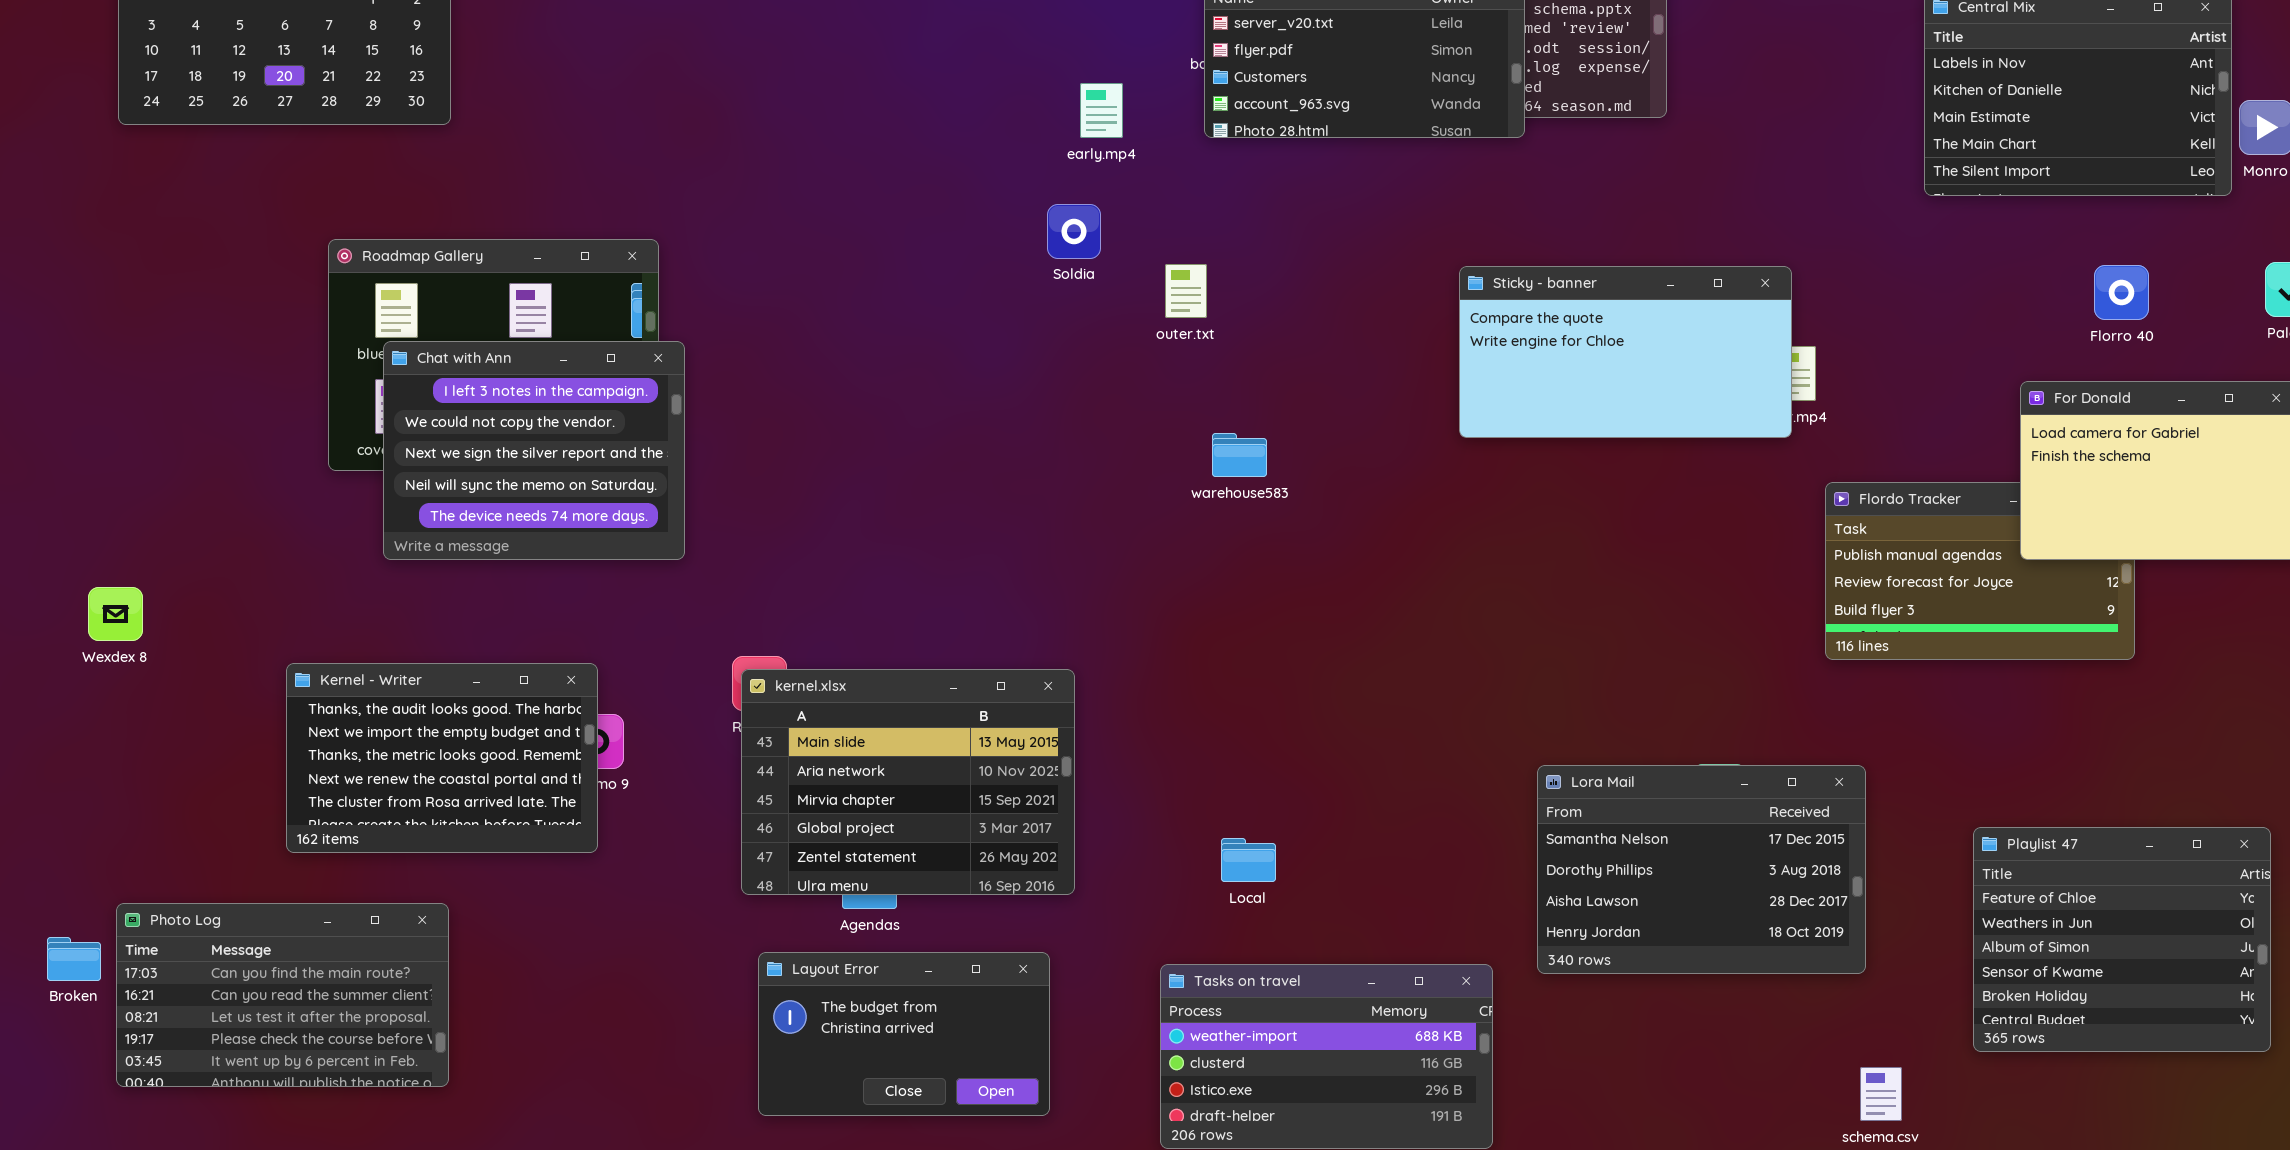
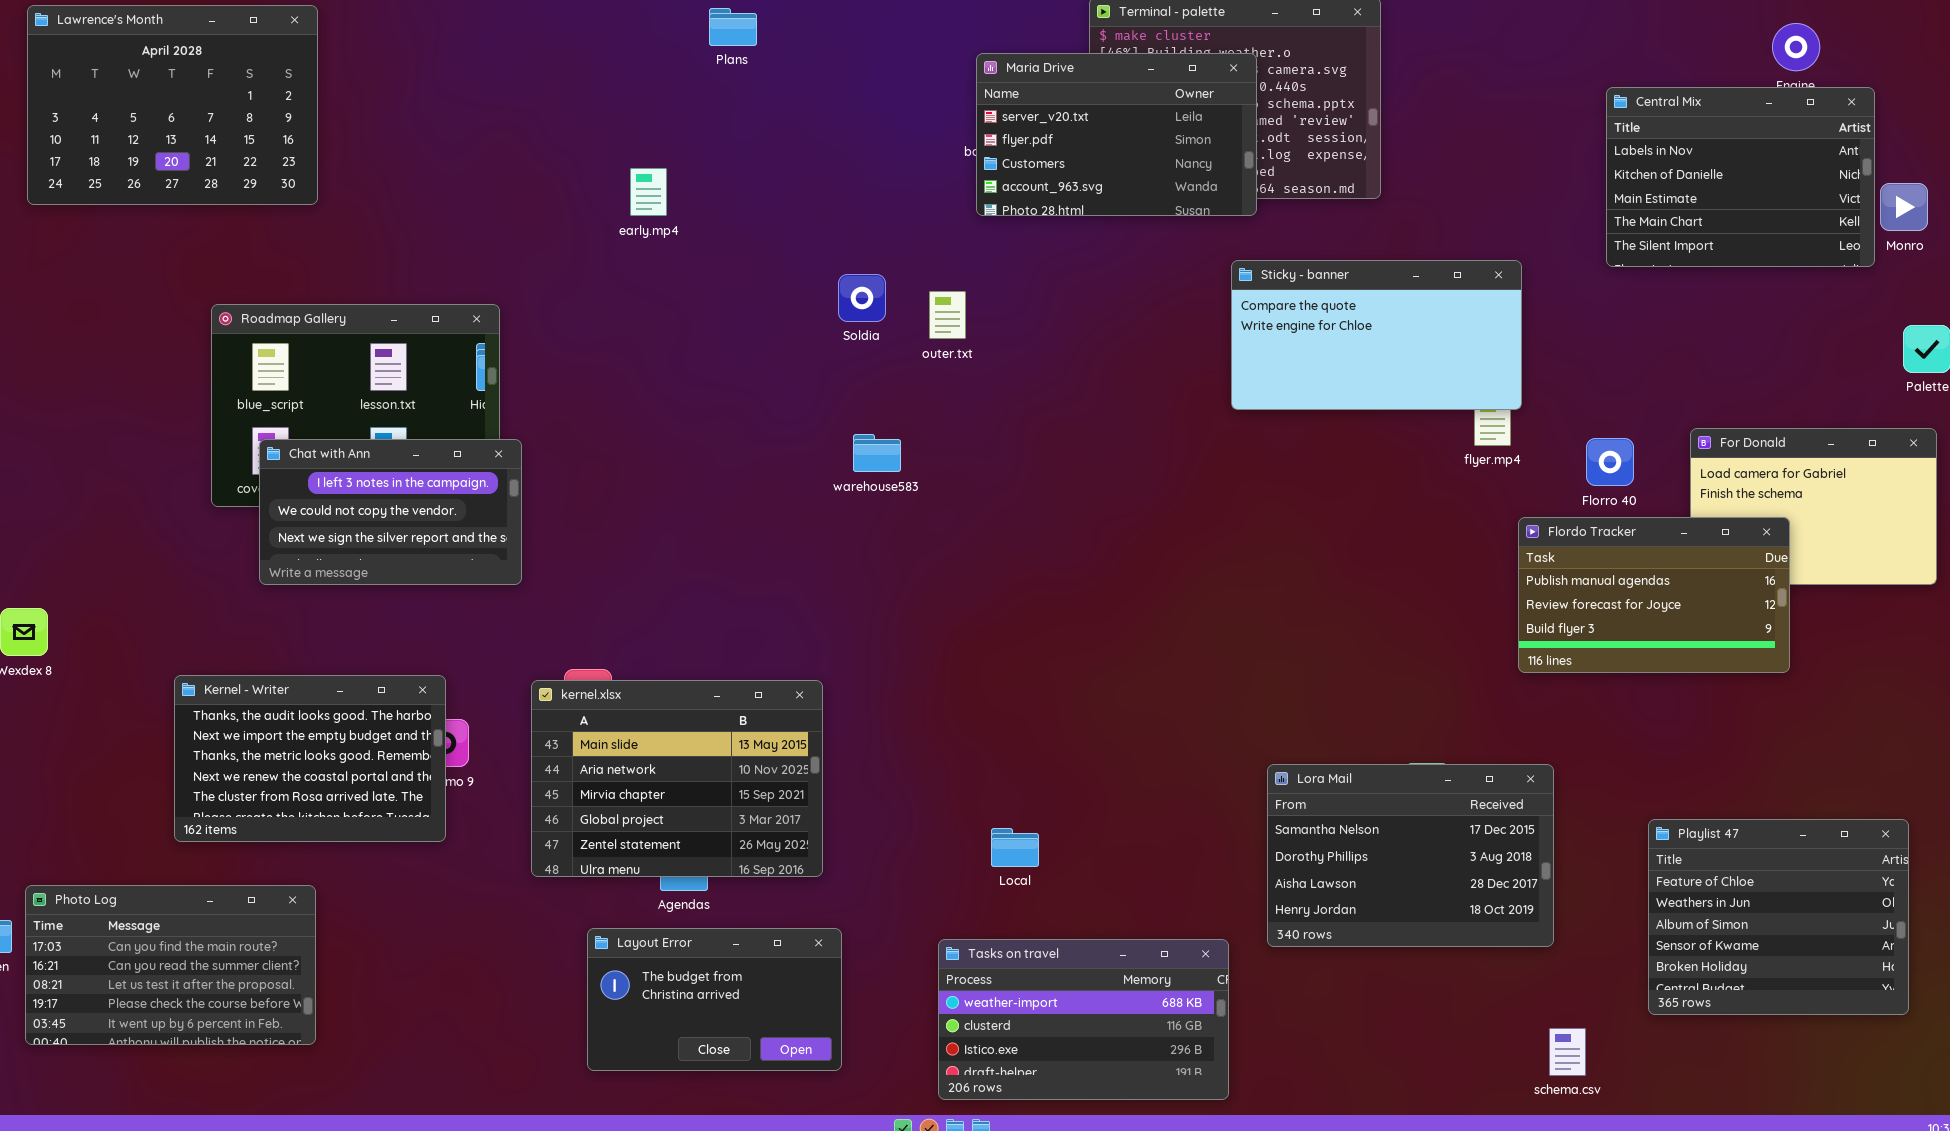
early.mp4: [1080,83,1123,138] -> [630,168,667,216], moved
outer.txt: [1165,264,1207,318] -> [929,291,966,339], moved
Florro 40: [2094,265,2149,320] -> [1586,438,1634,486], moved
Sticky - banner: [1459,266,1792,438] -> [1231,260,1522,410], moved
Chat with Ann: [383,341,685,560] -> [259,439,522,585], resized
warehouse583: [1212,433,1267,477] -> [853,434,901,472], moved
Flordo Tracker: [1825,482,2135,660] -> [1518,517,1790,673], raised
kernel.xlsx: [741,669,1075,895] -> [531,680,823,877], moved

